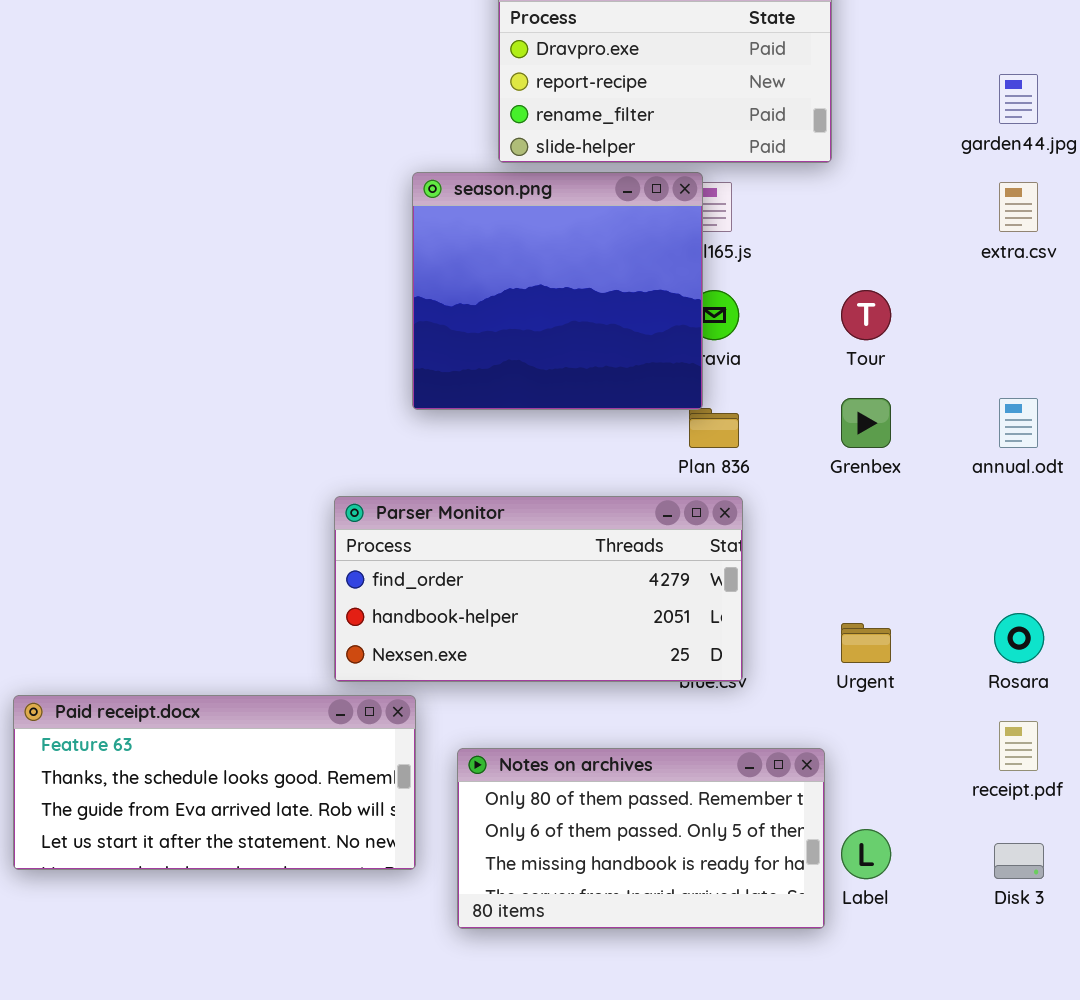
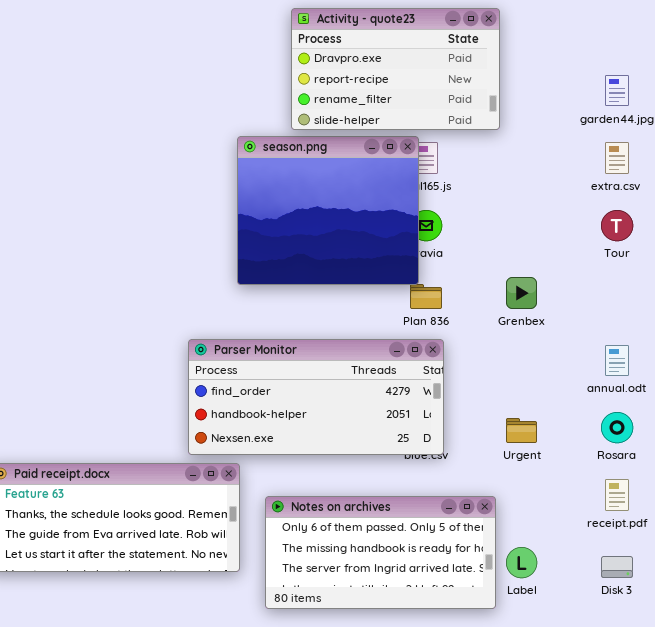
Tour: [841,290,891,340] -> [601,210,633,241], moved
annual.odt: [999,398,1038,448] -> [605,345,629,376], moved
Notes on archives: [457,748,825,929] -> [265,496,496,609], scrolled down 1 row

